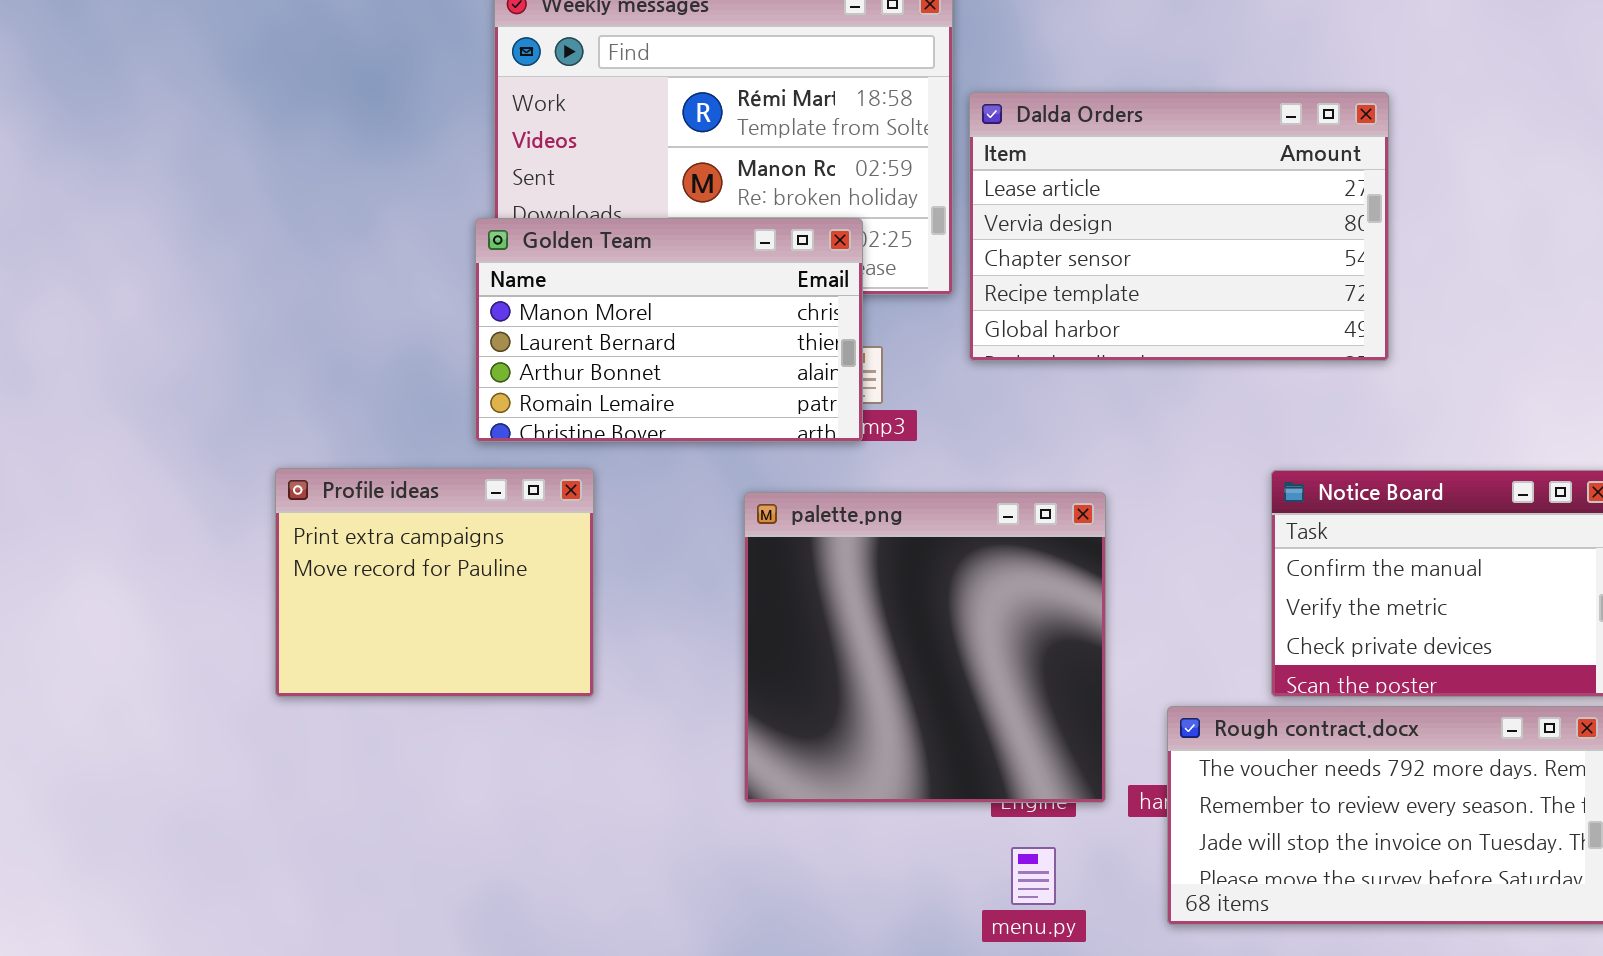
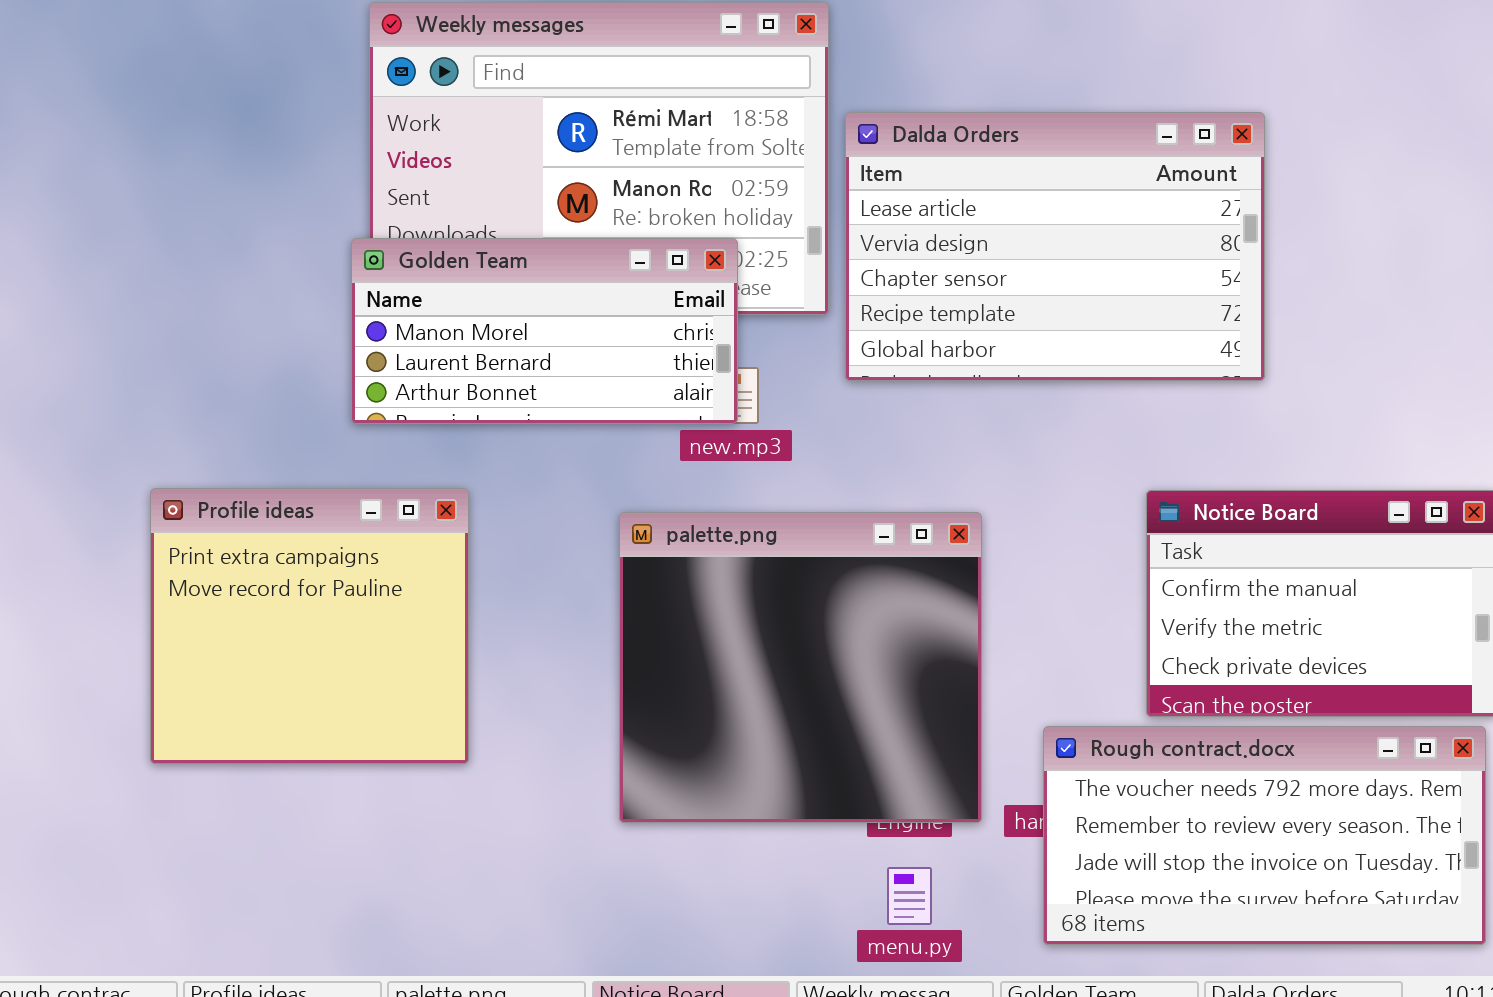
Golden Team: [475,218,863,442] -> [351,238,738,424], resized
Profile ideas: [275,468,594,697] -> [150,488,469,764], resized

